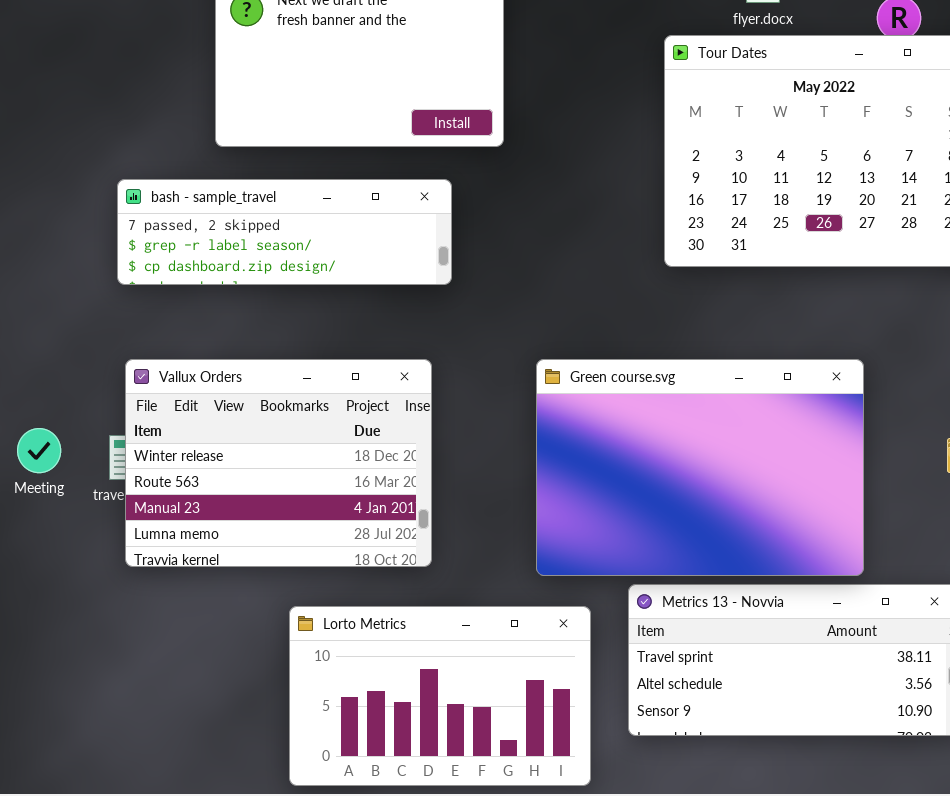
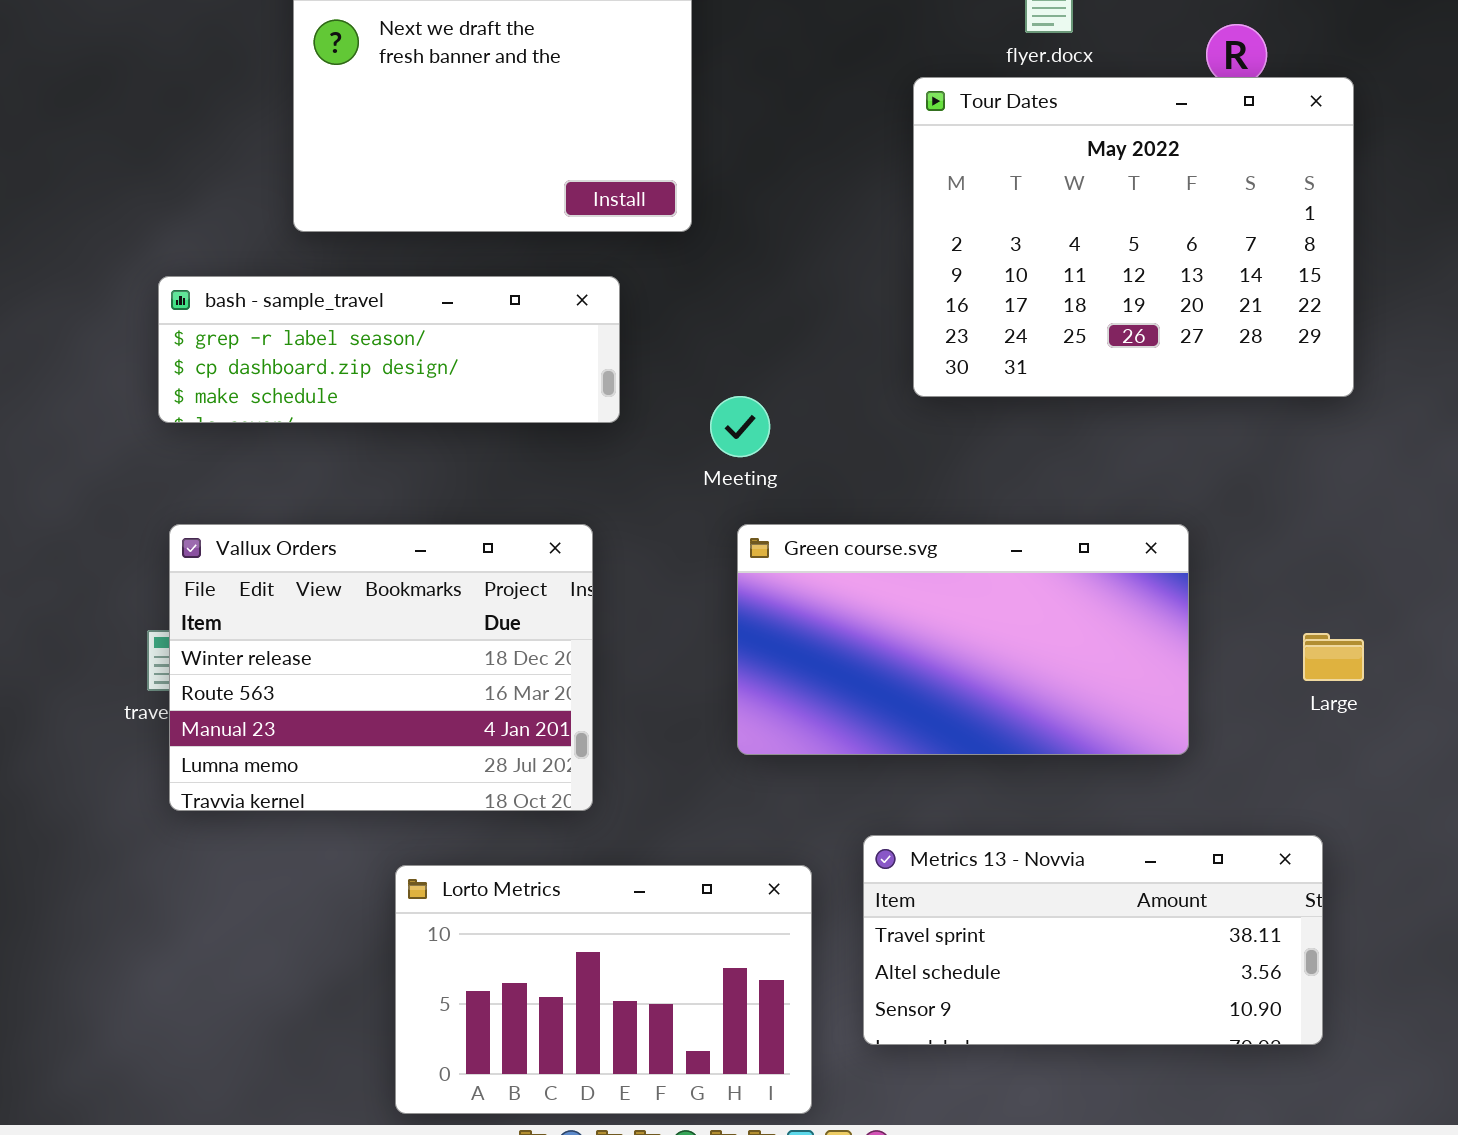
bash - sample_travel: [117,179,452,285] -> [158,276,620,423], scrolled down 1 row
Green course.svg: [536,359,864,576] -> [737,524,1189,755], resized
Meeting: [17,428,61,473] -> [710,396,770,457], moved

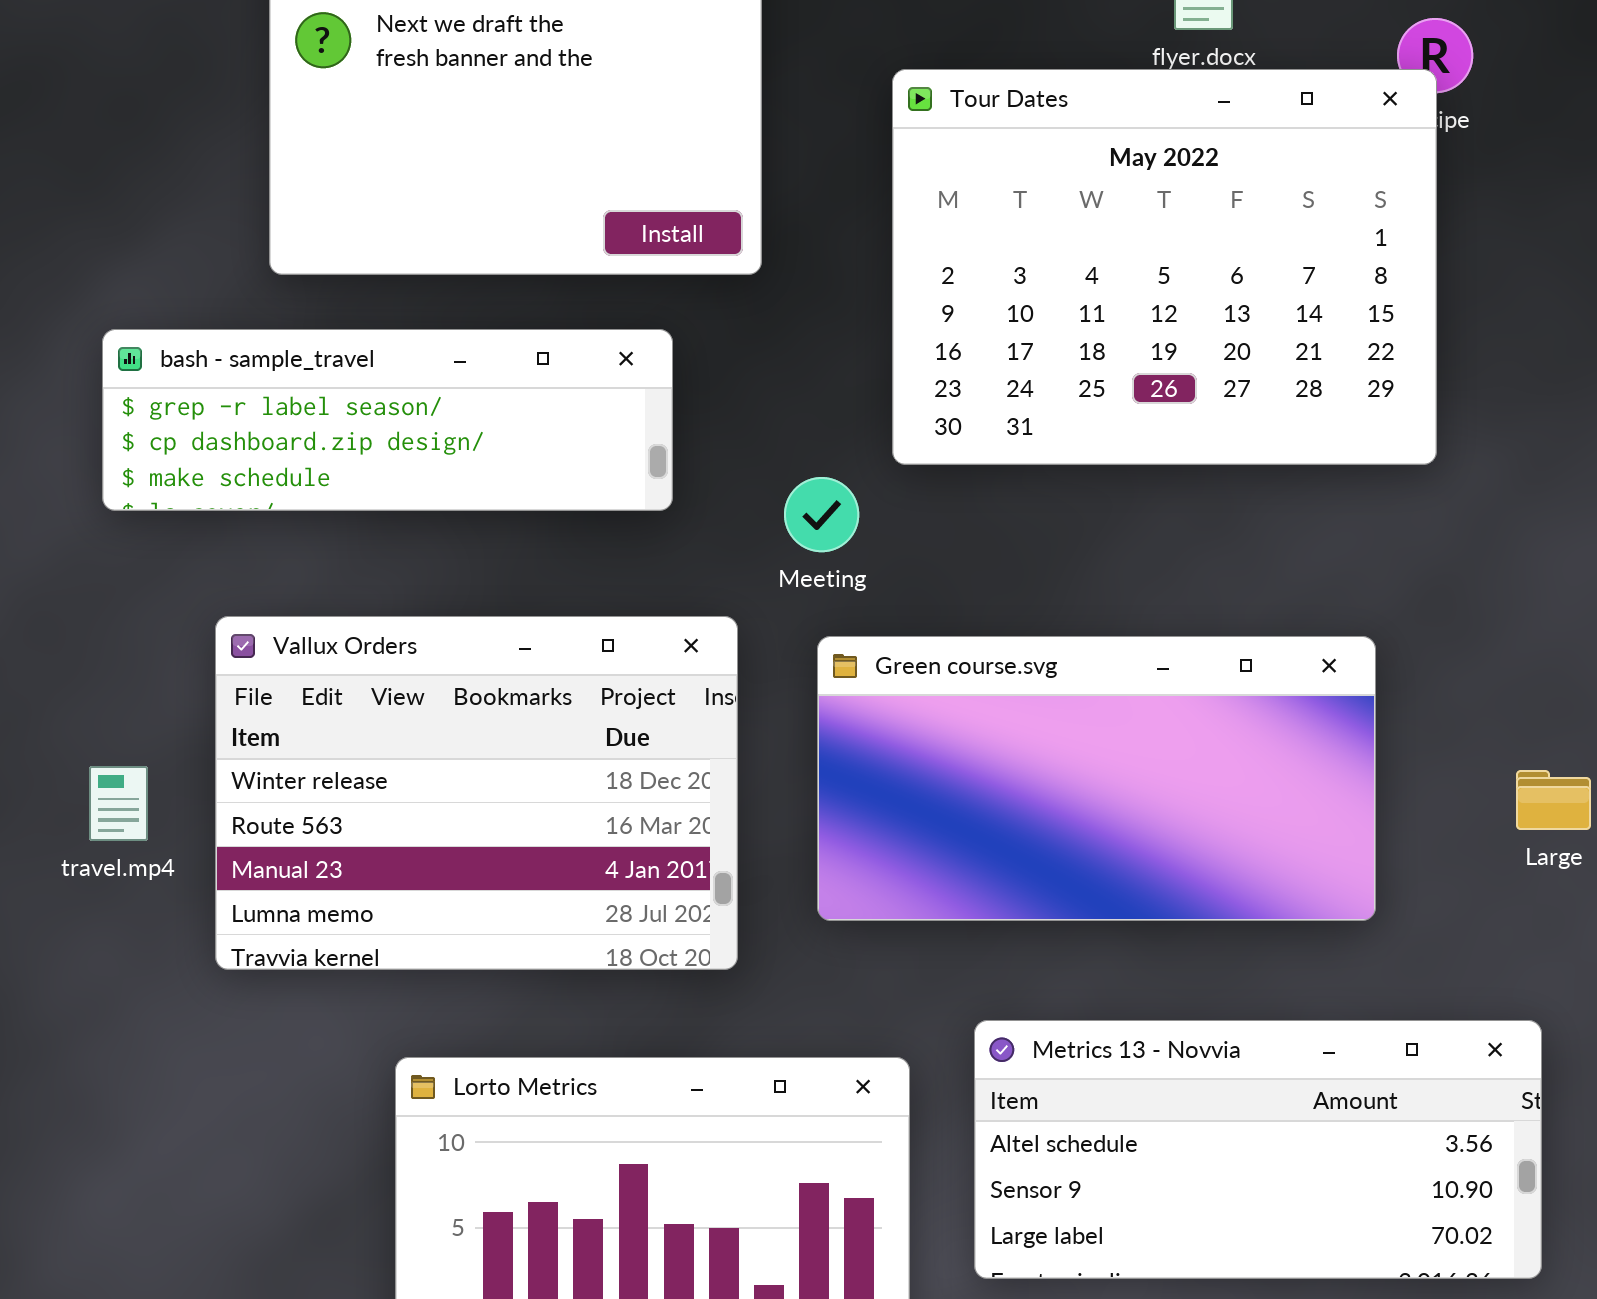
Tour Dates: [913,77,1354,397] -> [892,69,1437,465], moved
Vallux Orders: [169,524,593,811] -> [215,616,738,970], moved
Metrics 13 - Novvia: [863,835,1323,1045] -> [974,1020,1542,1279], scrolled down 1 row

